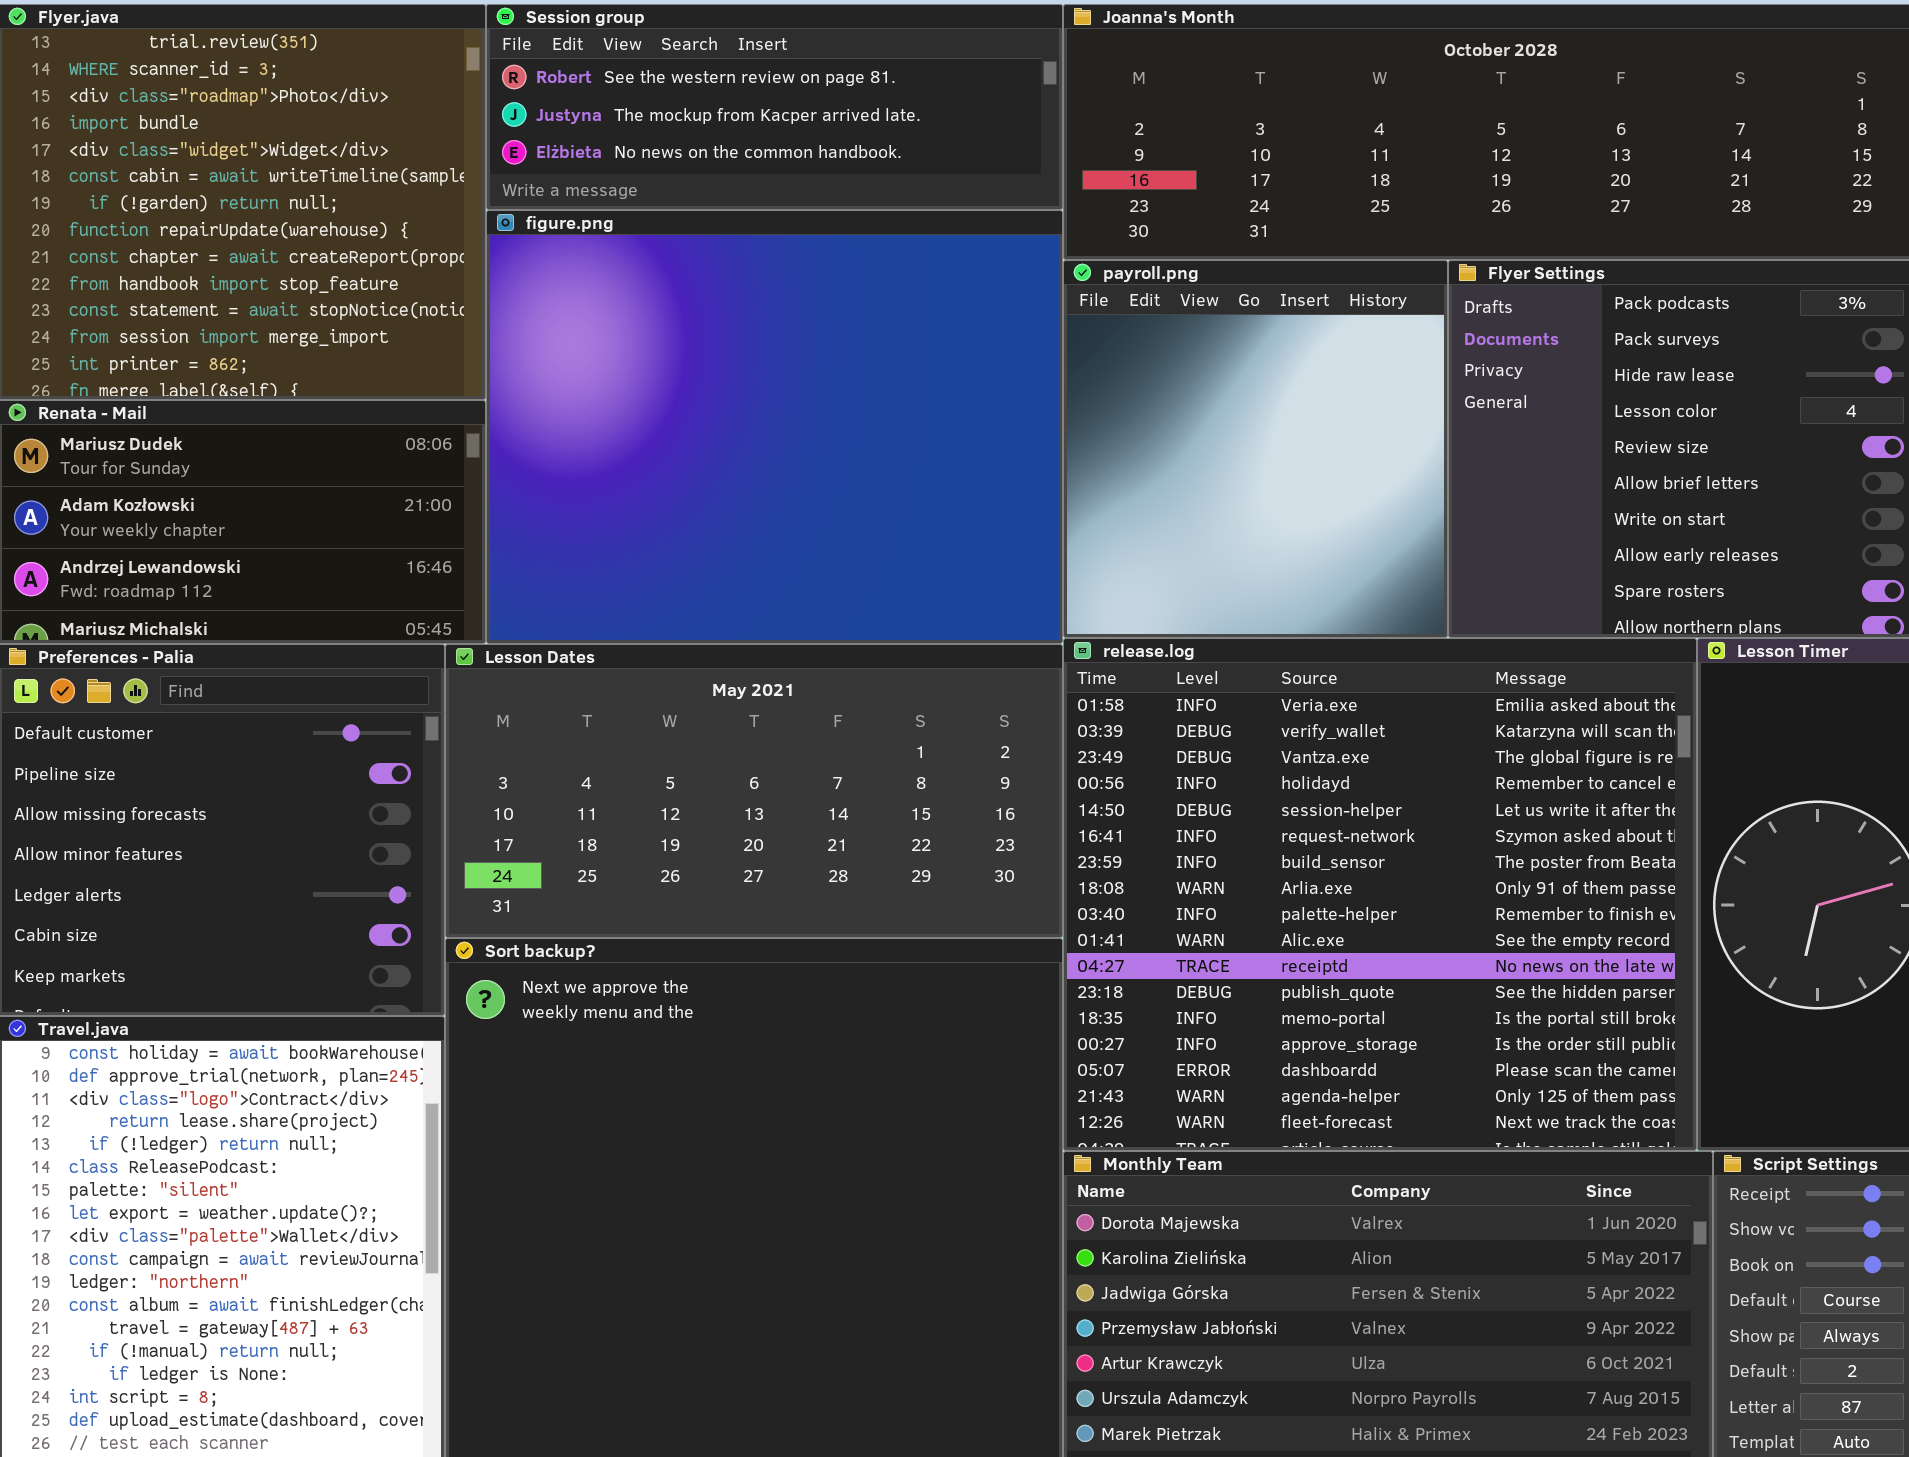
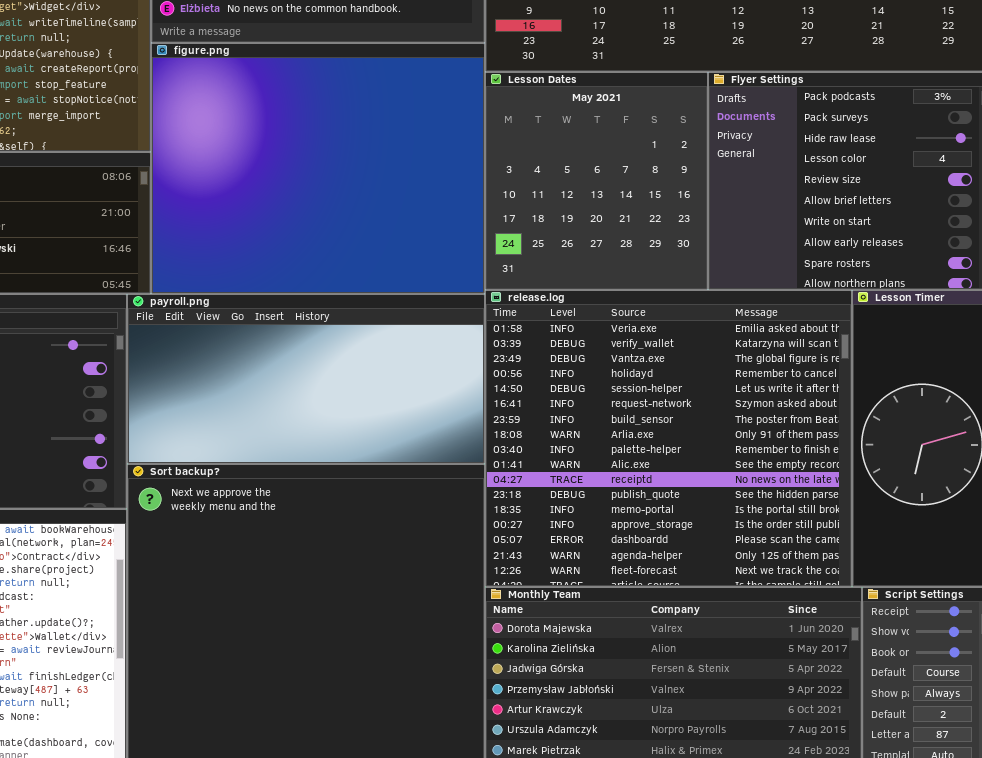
payroll.png: [1063,260,1448,638] -> [127,294,485,464], moved, resized
Lesson Dates: [445,644,1063,938] -> [485,72,708,290], moved, resized

